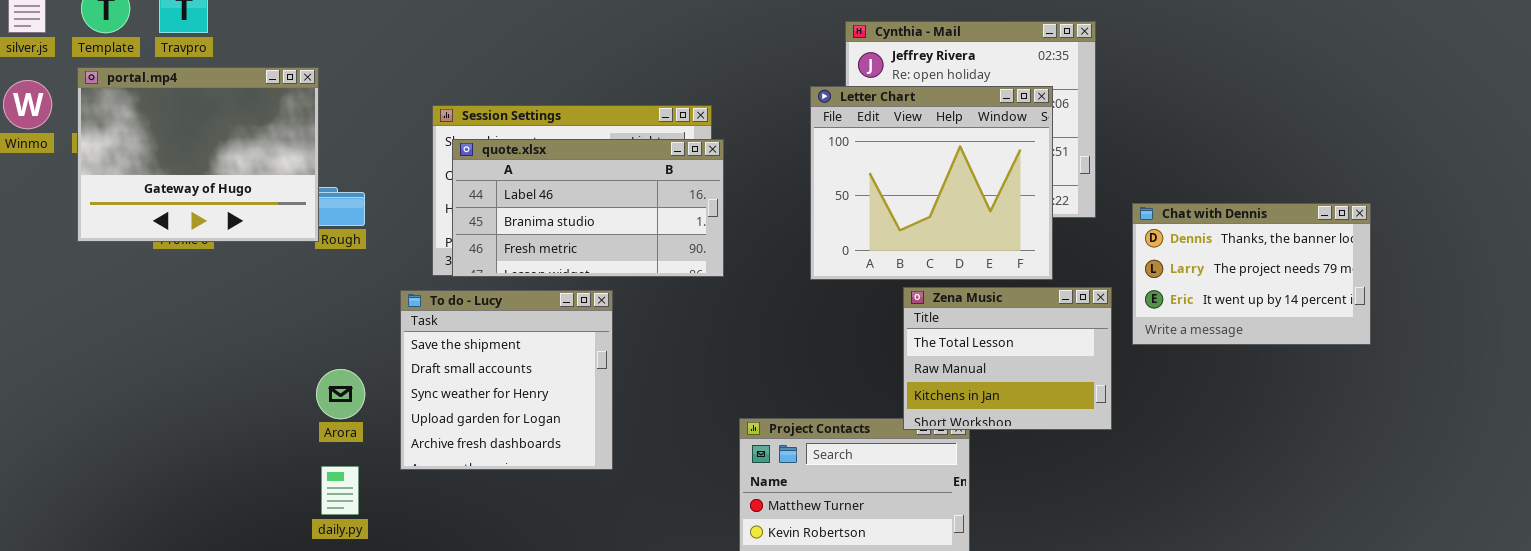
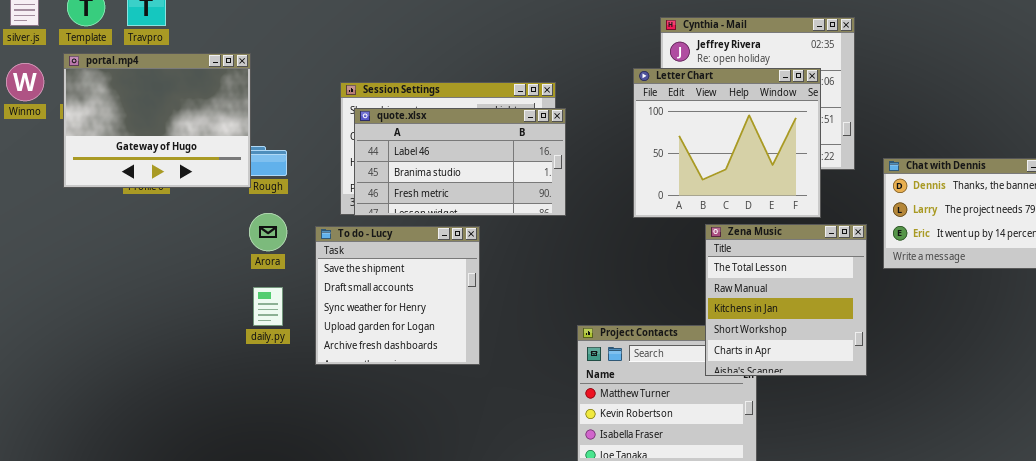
Zena Music: [903,287,1112,430] -> [705,224,867,376], resized
Arora: [316,369,365,419] -> [249,213,287,251], moved
daily.py: [321,466,359,515] -> [253,287,283,326], moved

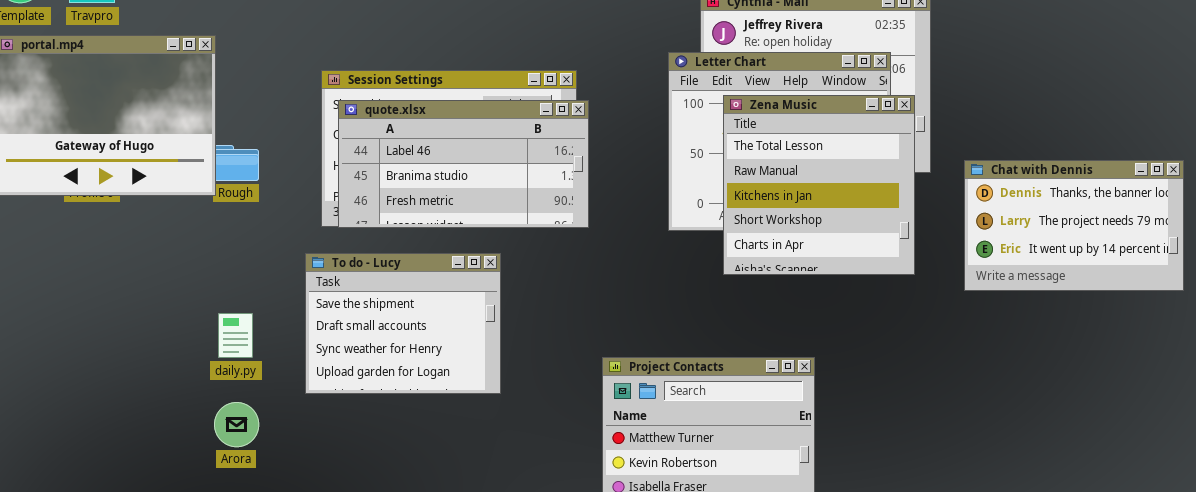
Arora: [249,213,287,251] -> [214,402,259,447], moved
Zena Music: [705,224,867,376] -> [723,95,915,275], moved
To do - Lucy: [315,226,480,365] -> [305,253,501,394], moved, resized

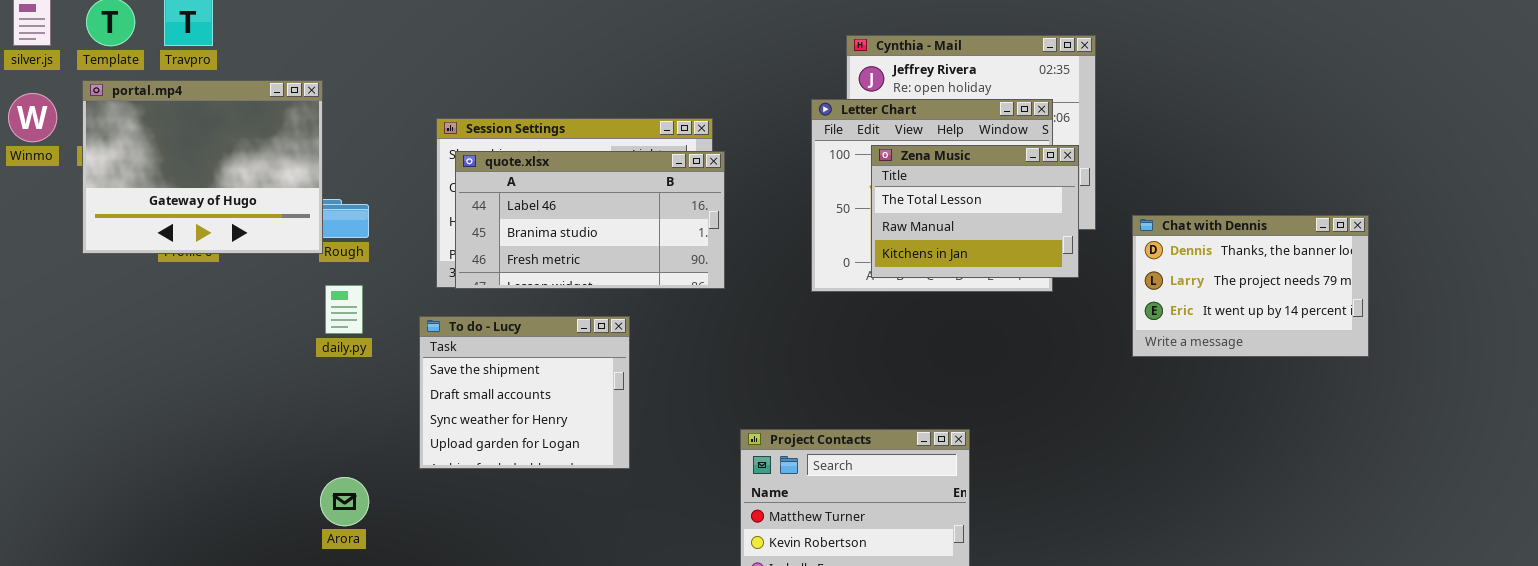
Zena Music: [723,95,915,275] -> [871,145,1079,278], resized
daily.py: [218,313,253,358] -> [325,285,363,334], moved

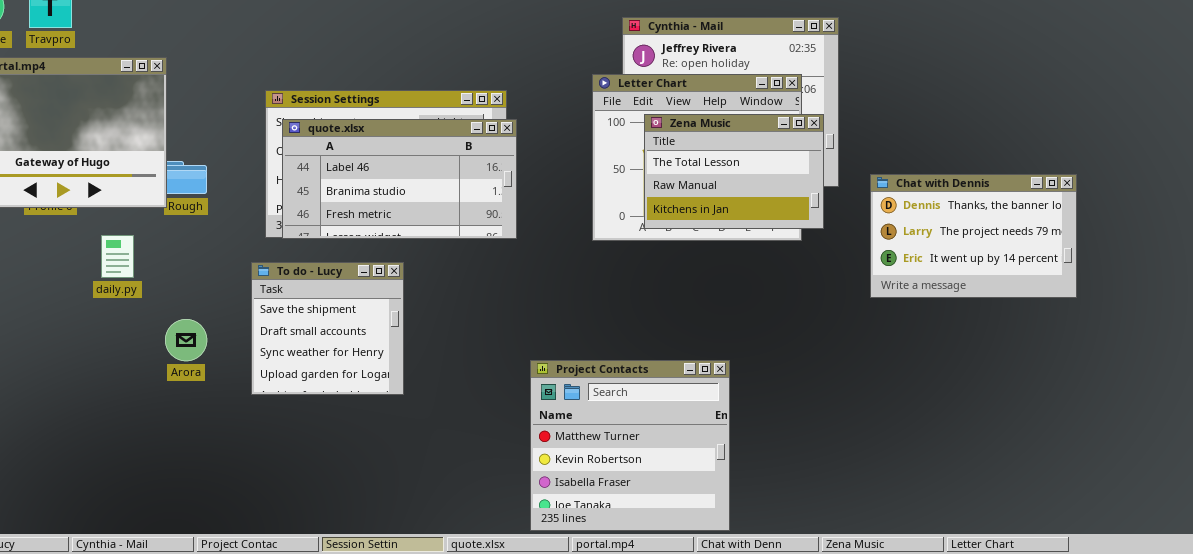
daily.py: [325,285,363,334] -> [101,235,134,278], moved
To do - Lucy: [419,316,630,469] -> [251,262,404,395], resized
Arora: [320,477,369,526] -> [165,319,207,361], moved

